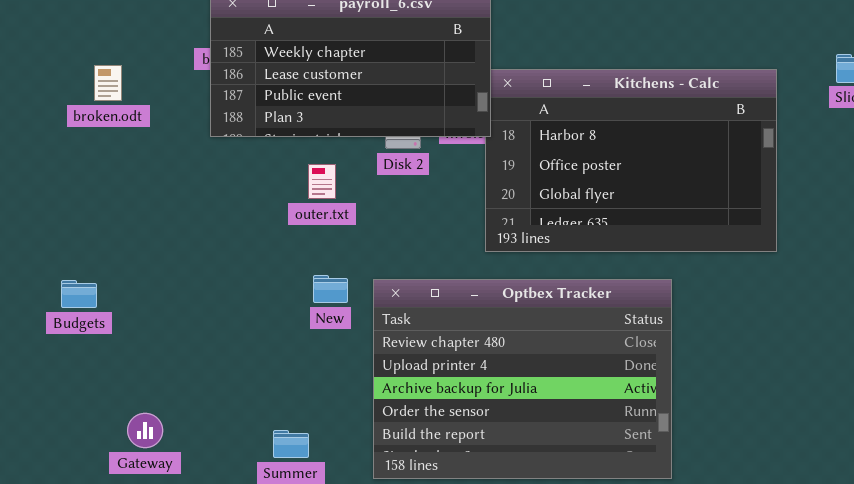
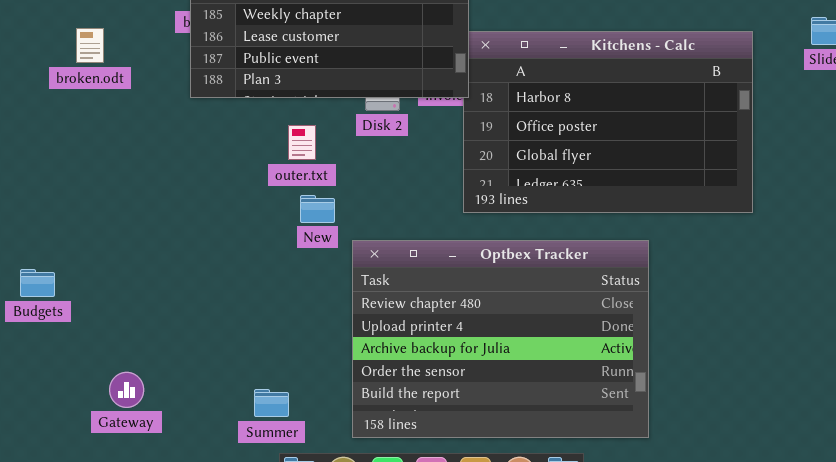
New: [313,275,348,303] -> [300,195,335,223], moved
Budgets: [61,280,97,308] -> [20,269,55,297], moved

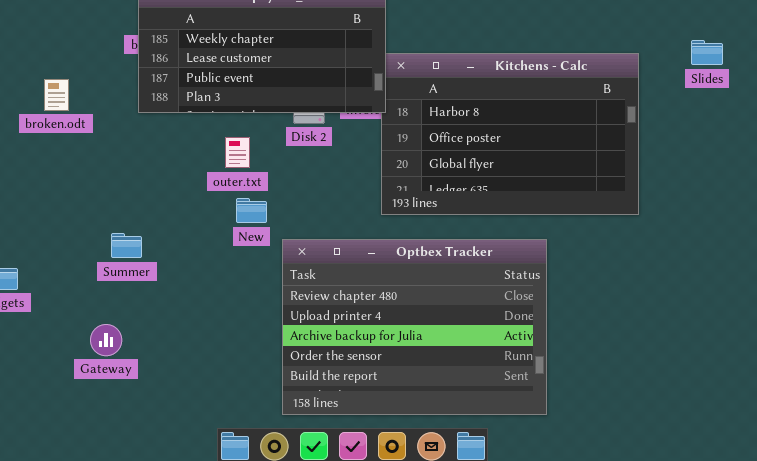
broken.odt: [76,28,104,63] -> [44,79,69,111], moved
Gateway: [109,372,144,408] -> [90,324,122,356], moved
Summer: [254,389,289,417] -> [111,233,142,258], moved

